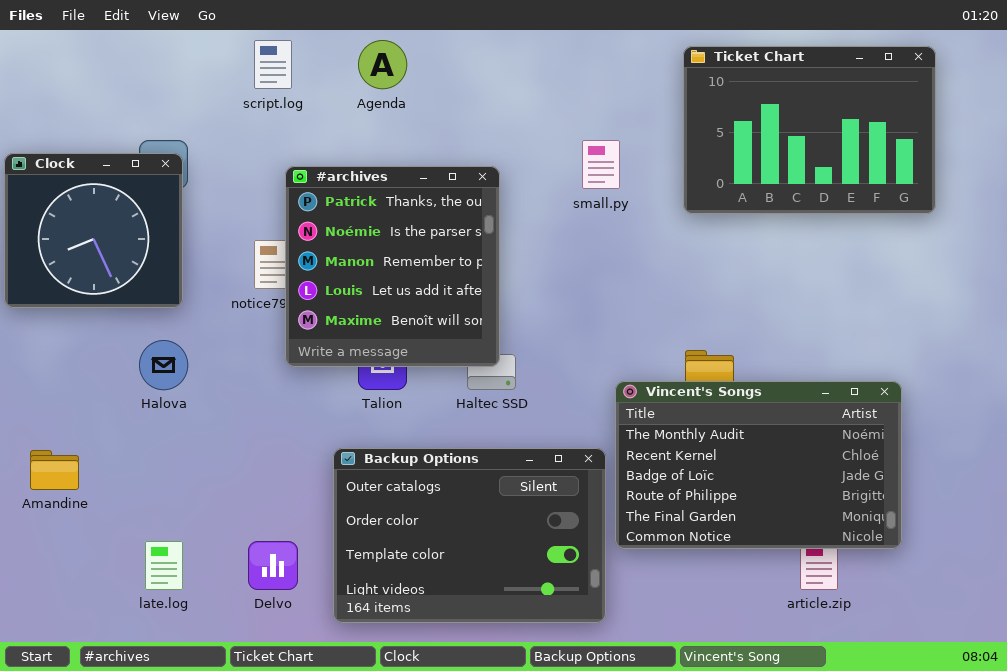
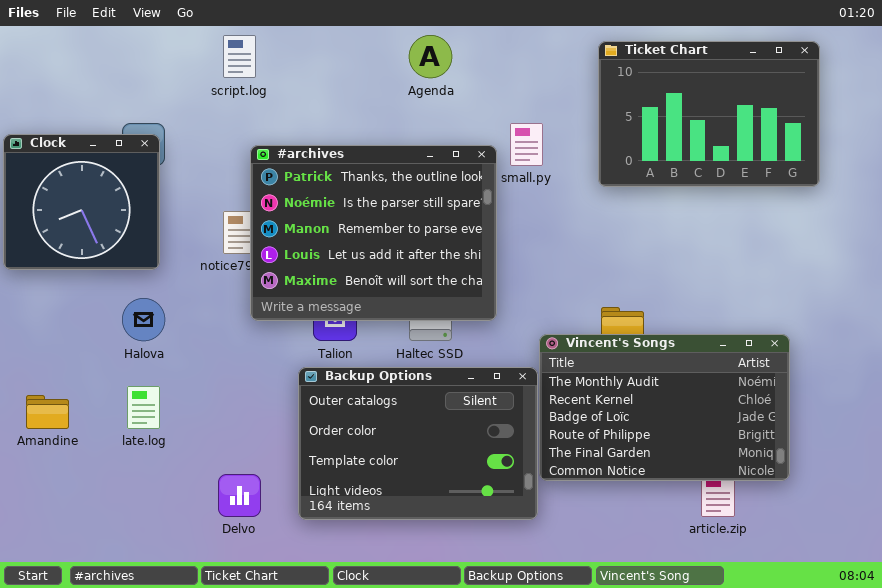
Agenda: [358,40,407,89] -> [409,35,452,78], moved
#archives: [285,166,500,367] -> [250,145,497,321], resized
Backup Options: [333,448,606,623] -> [298,367,538,520], moved
late.log: [145,541,183,590] -> [127,386,160,429], moved

